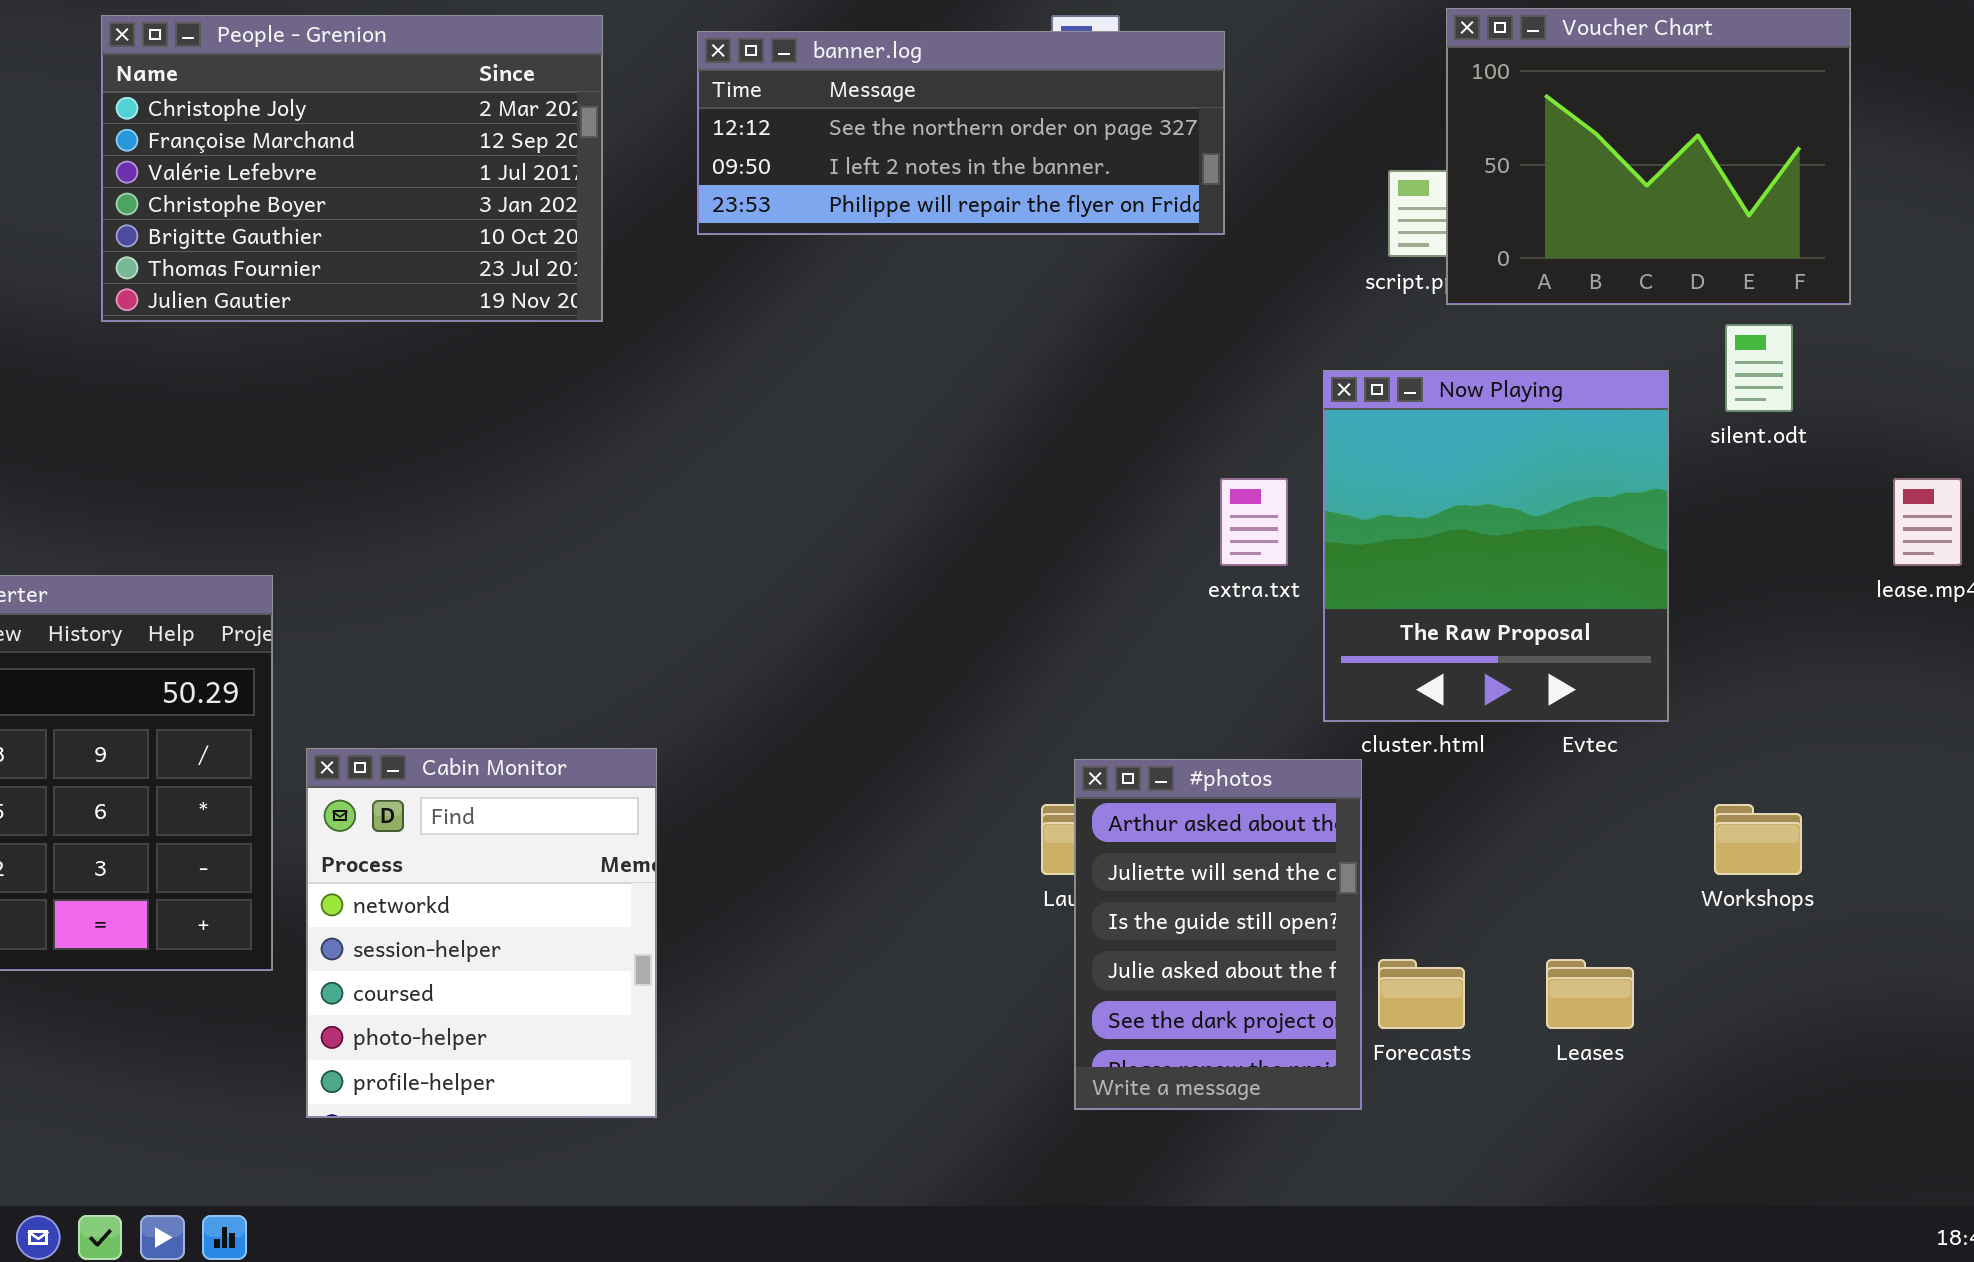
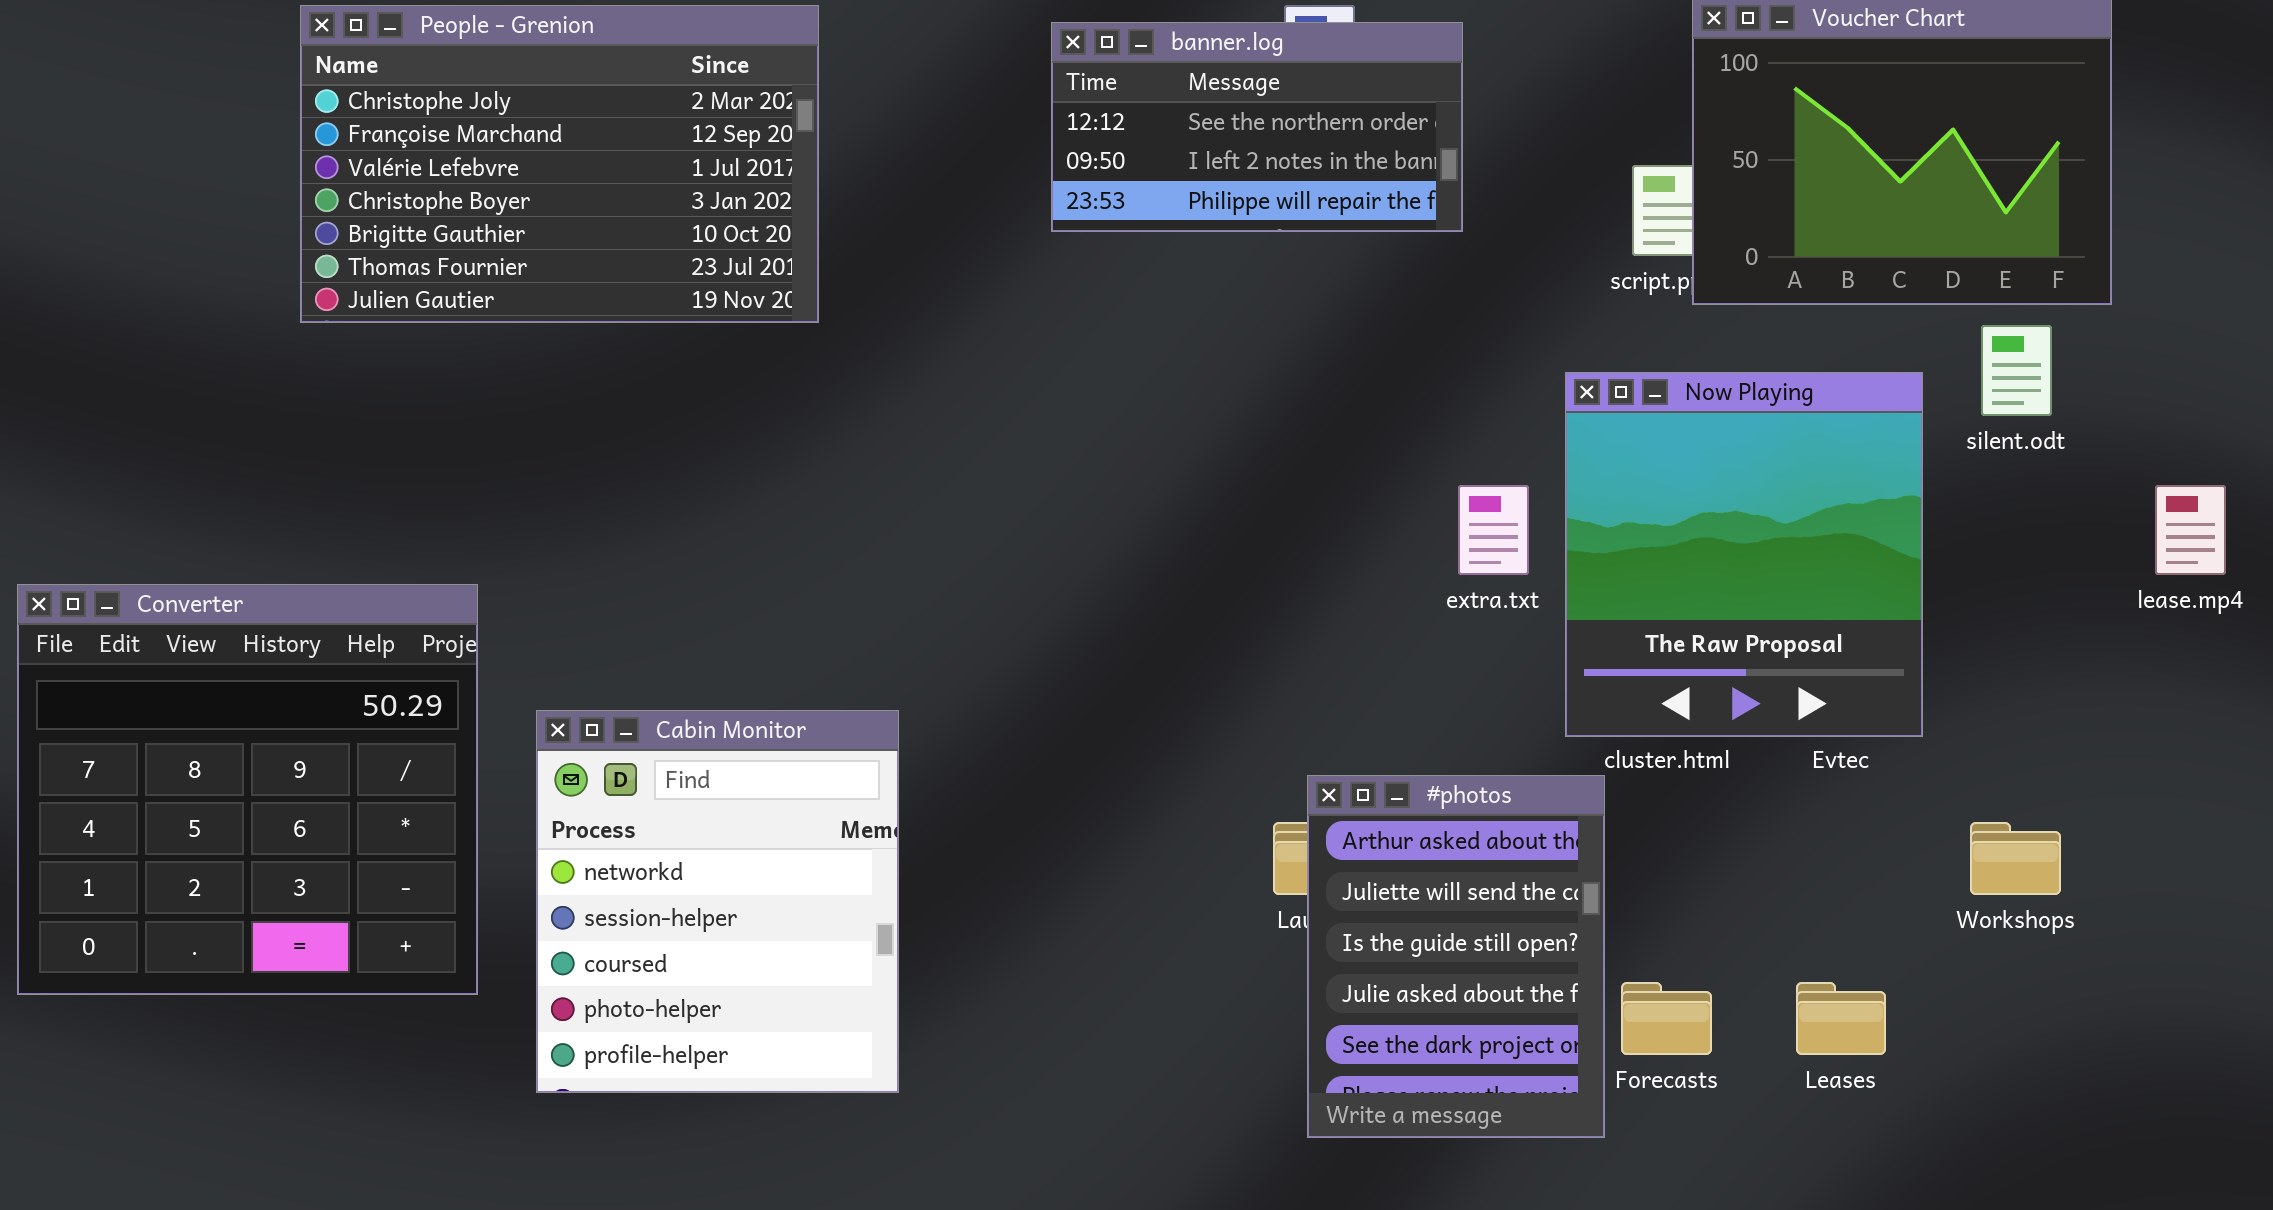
banner.log: [697,31,1225,235] -> [1051,22,1463,232], resized
Cabin Monitor: [306,748,657,1118] -> [536,710,899,1093], moved

